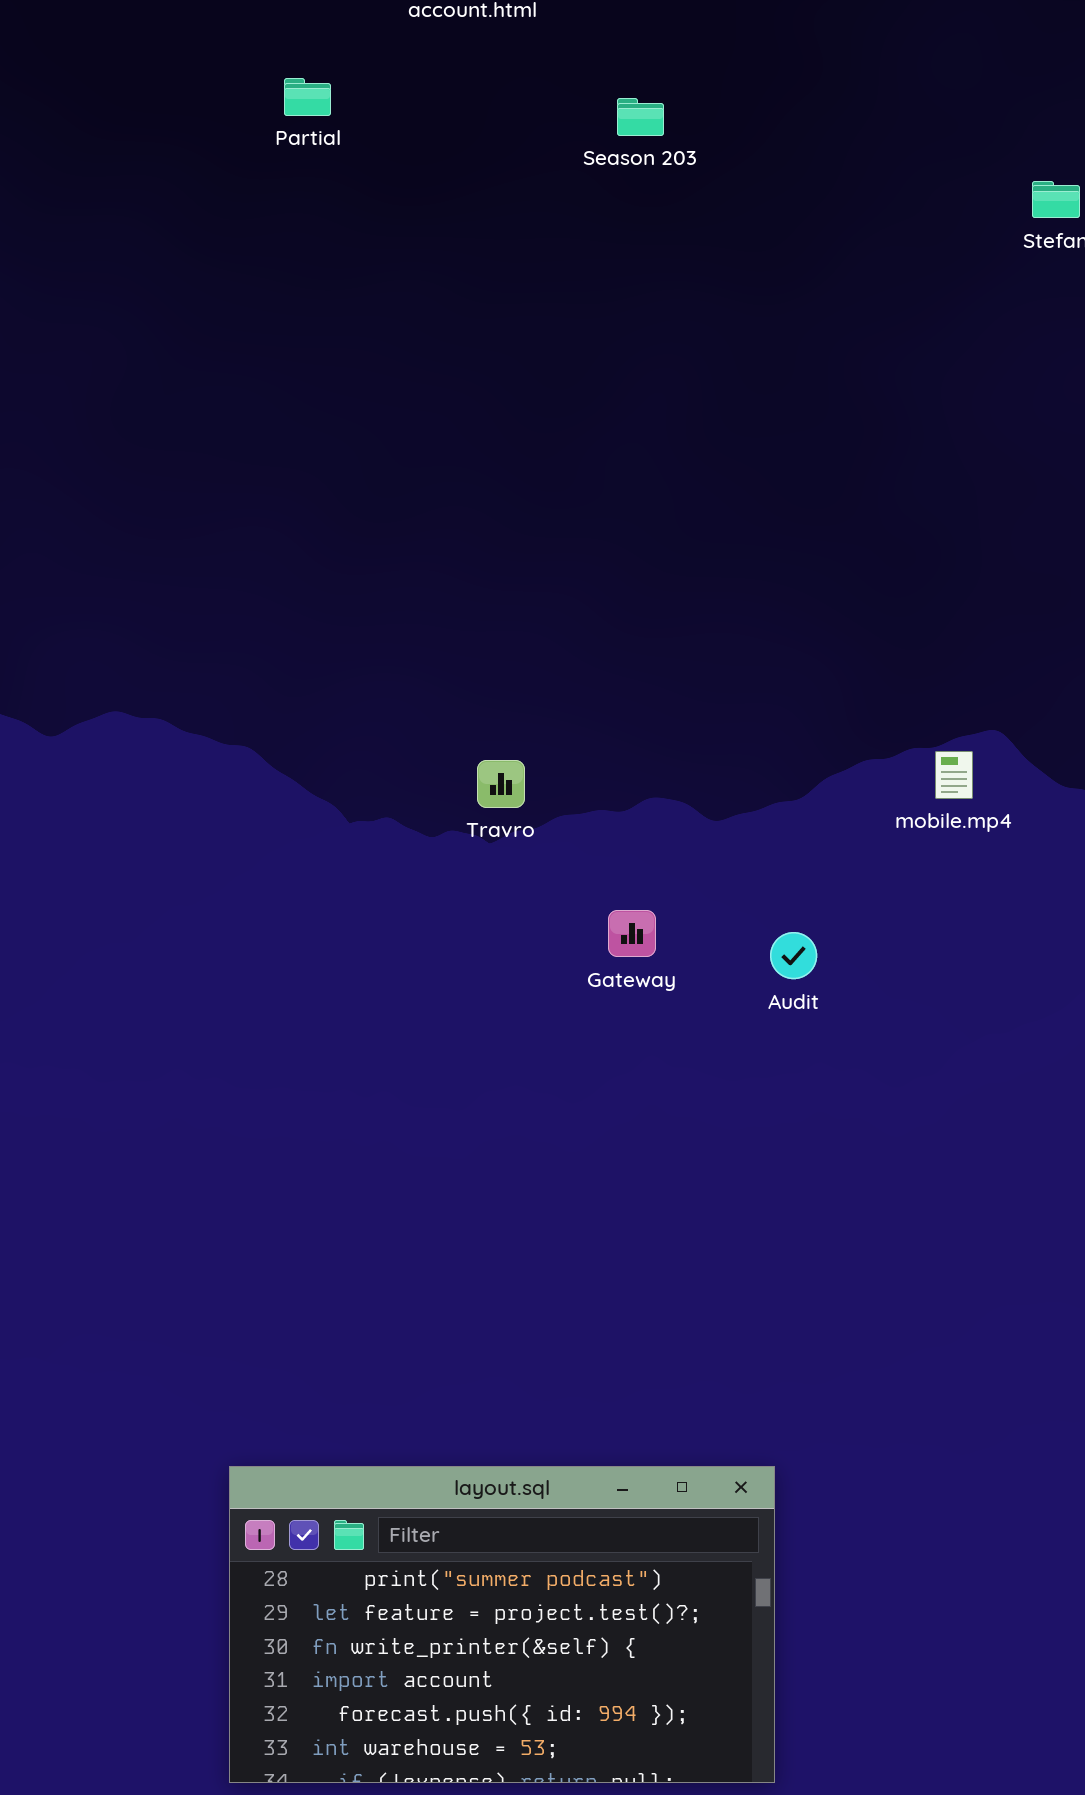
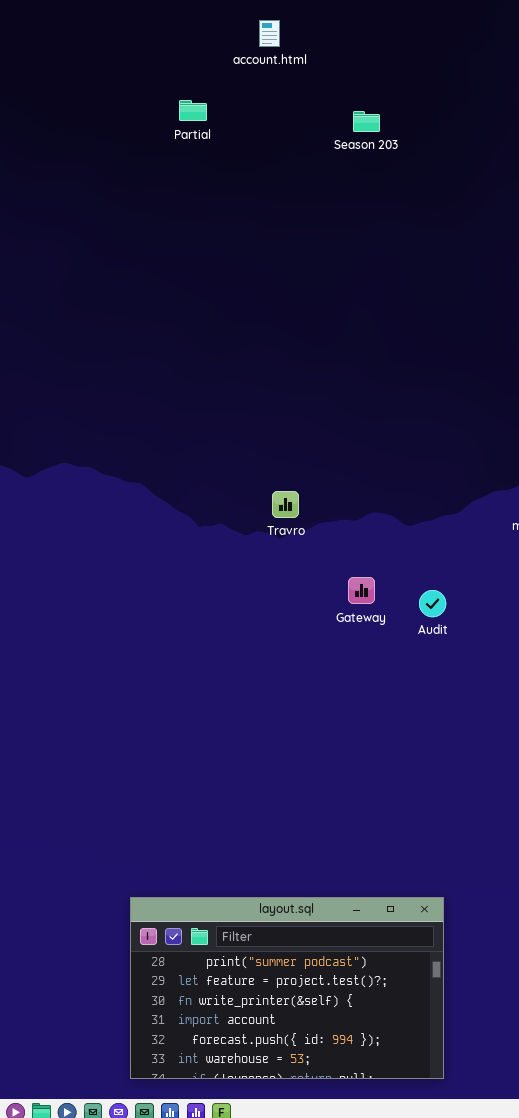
Partial: [284,78,331,116] -> [179,100,207,121], moved
Audit: [770,932,817,979] -> [419,590,446,617], moved

